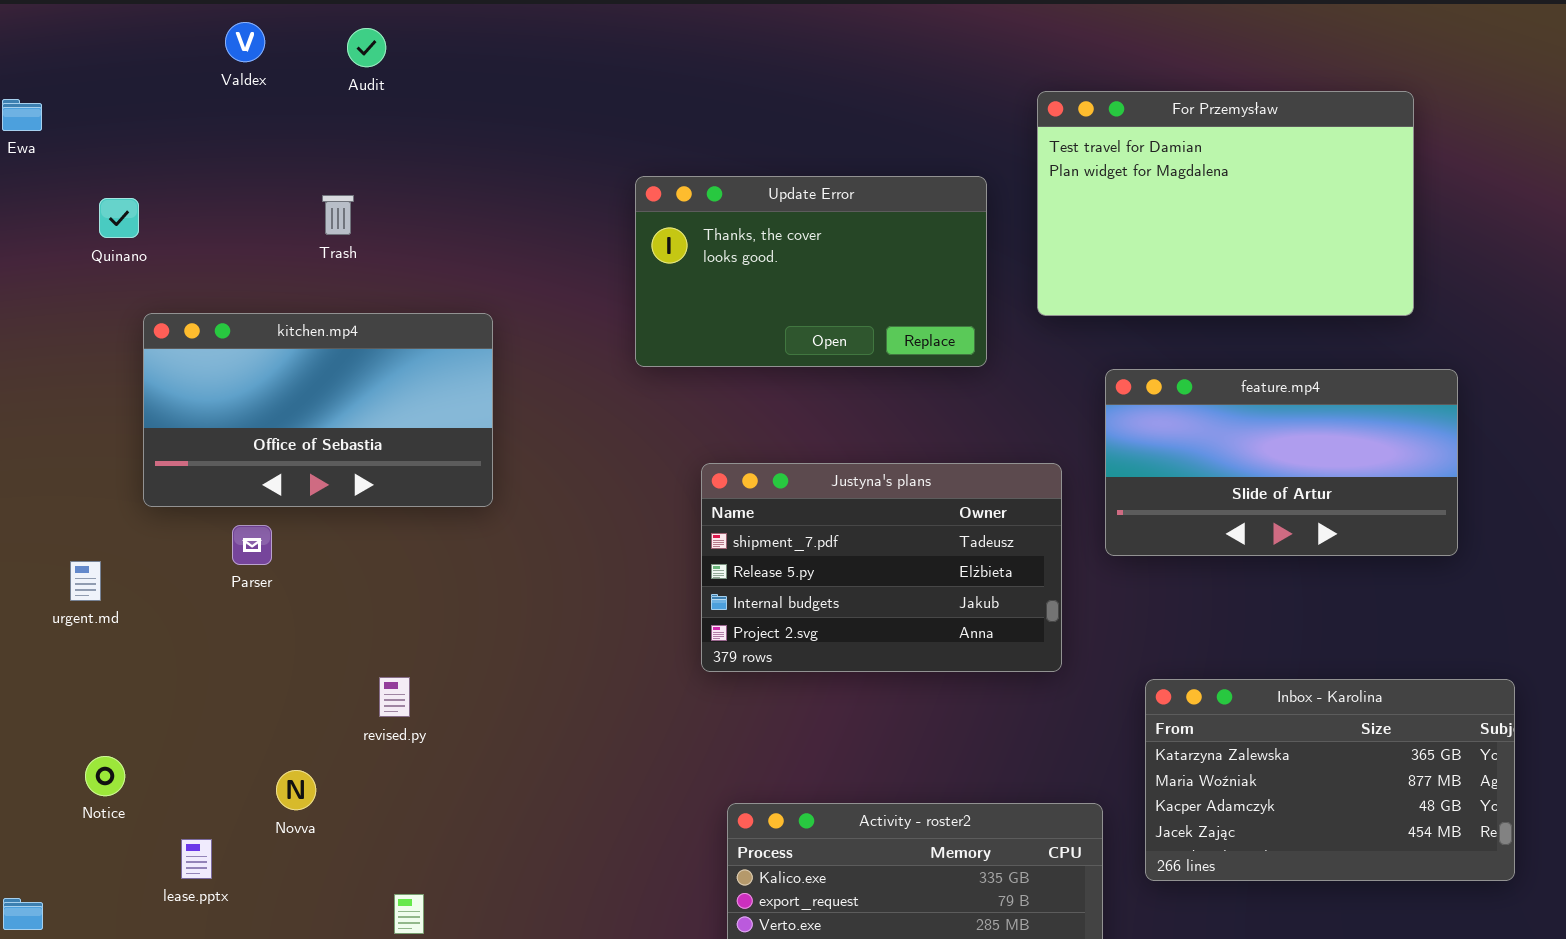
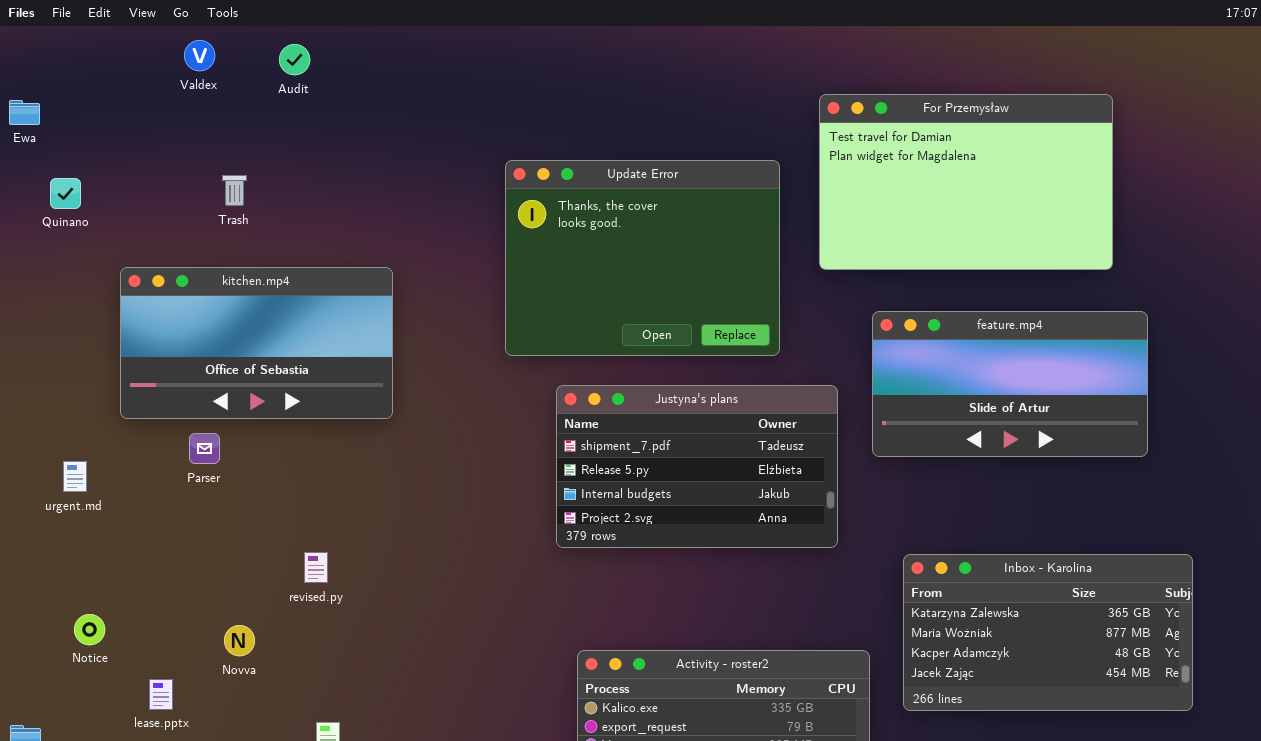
Update Error: [635,176,987,367] -> [505,160,780,356], resized
Trash: [322,195,354,235] -> [222,175,247,206], moved
Quinano: [99,198,139,238] -> [50,178,81,209], moved

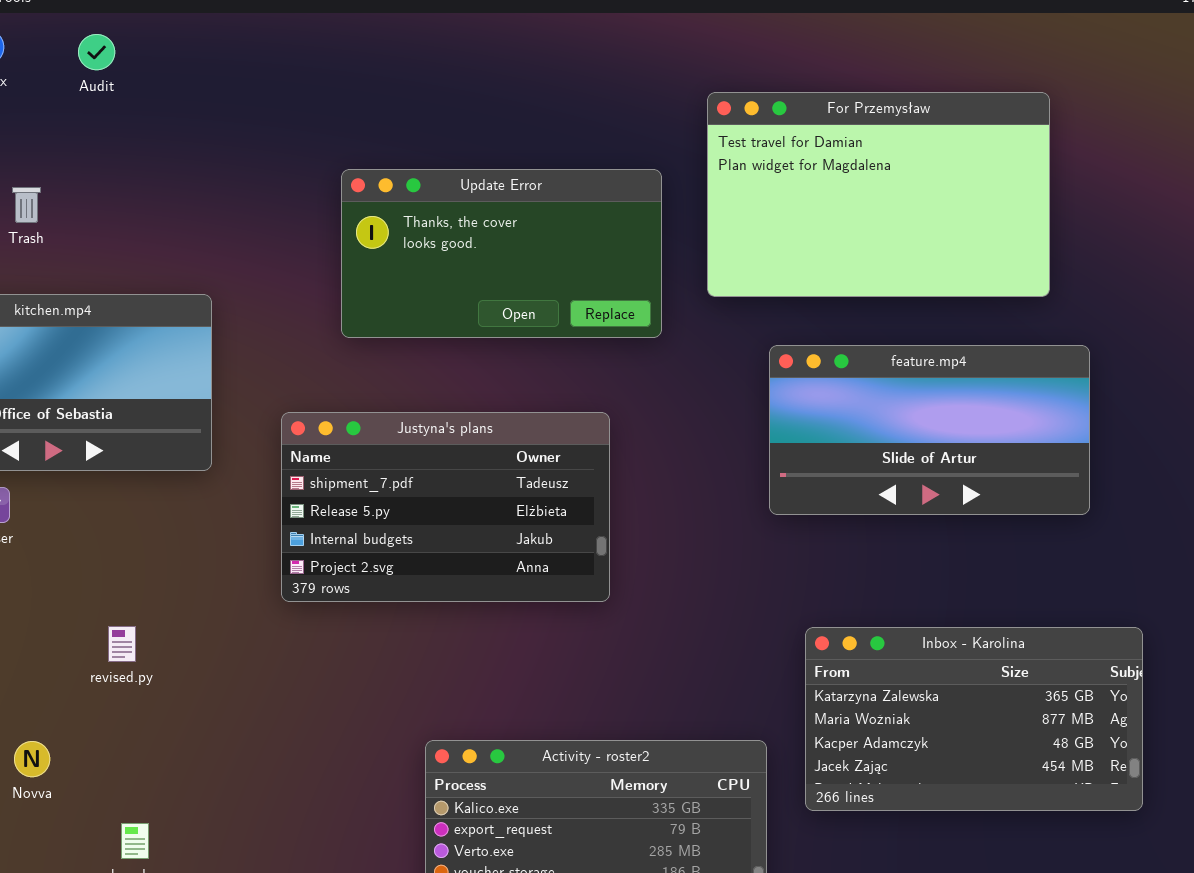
Update Error: [505,160,780,356] -> [341,169,662,338], resized
Justyna's plans: [556,385,838,548] -> [281,412,610,602], moved
Novva: [224,625,255,656] -> [14,741,50,777], moved

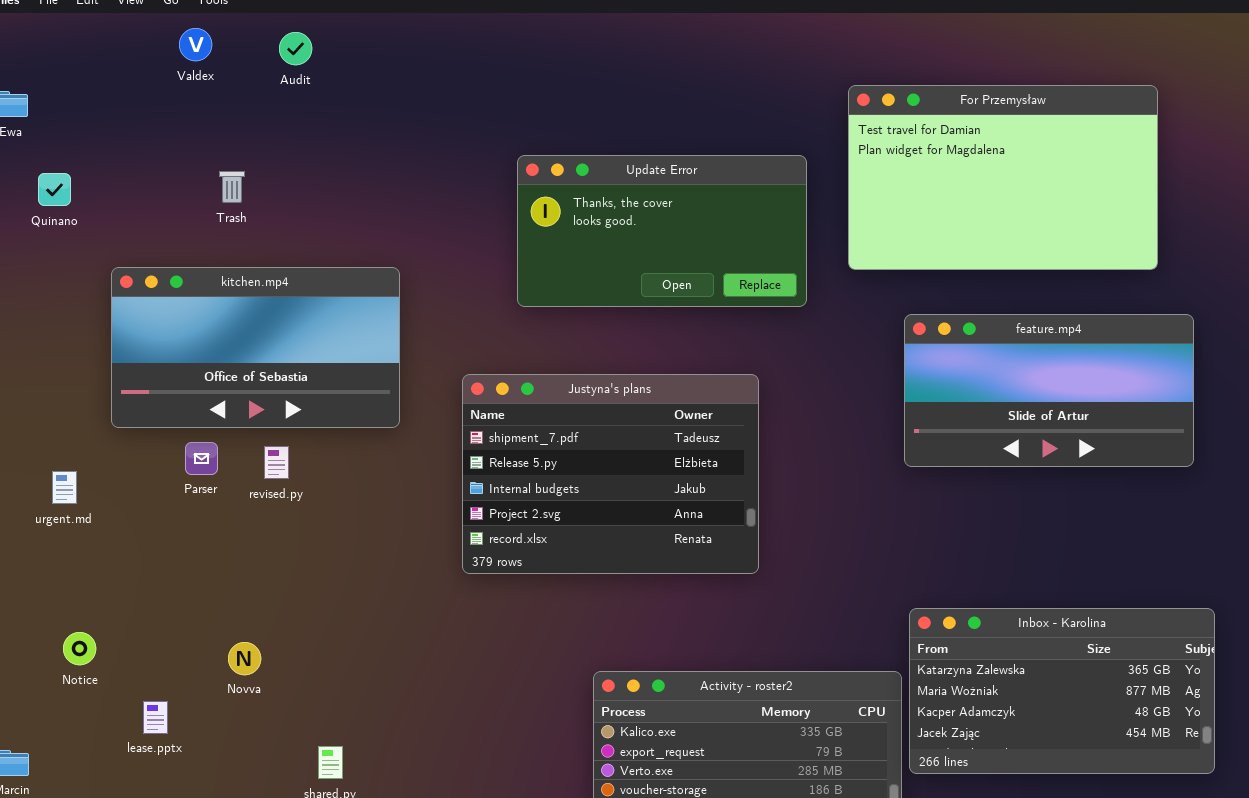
Justyna's plans: [281,412,610,602] -> [462,374,759,574], resized
revised.py: [108,626,136,662] -> [264,446,289,479], moved
Inbox - Karolina: [805,627,1143,811] -> [909,608,1215,774], moved
Novva: [14,741,50,777] -> [228,642,261,675], moved

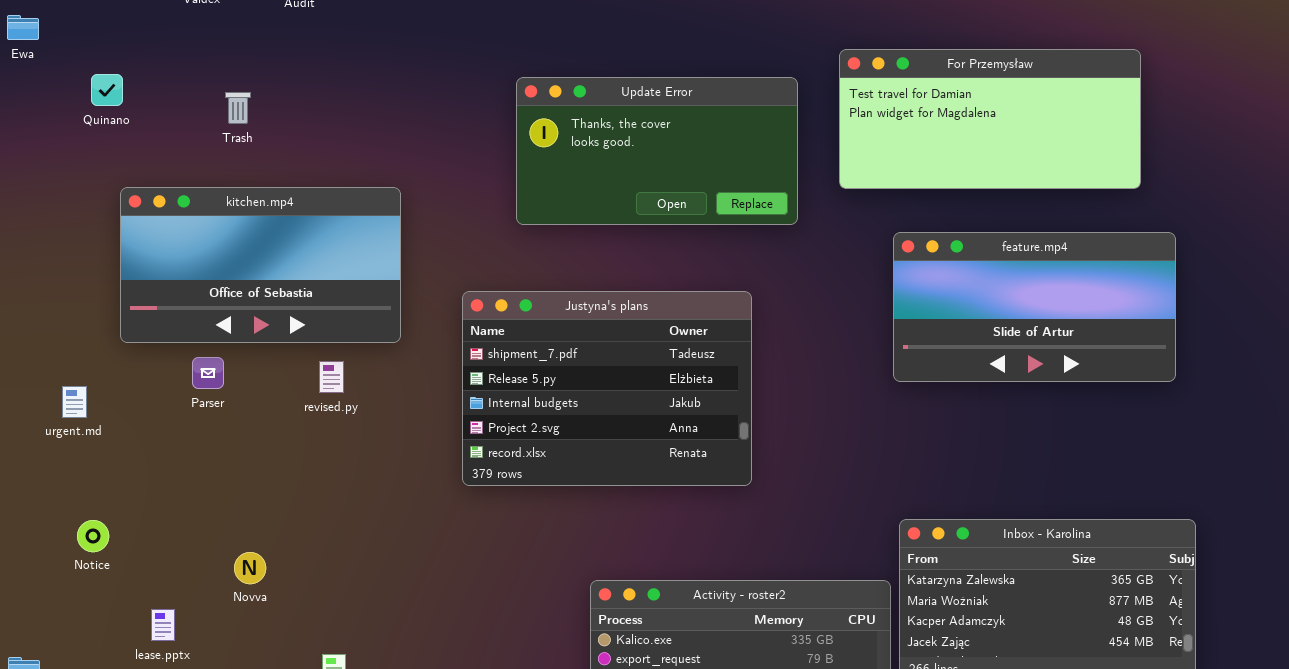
For Przemysław: [848,85,1158,270] -> [839,49,1141,189], resized
Quinano: [38,173,71,206] -> [91,74,123,106], moved
revised.py: [264,446,289,479] -> [319,361,344,393], moved
Notice: [63,632,96,665] -> [77,520,109,552], moved

